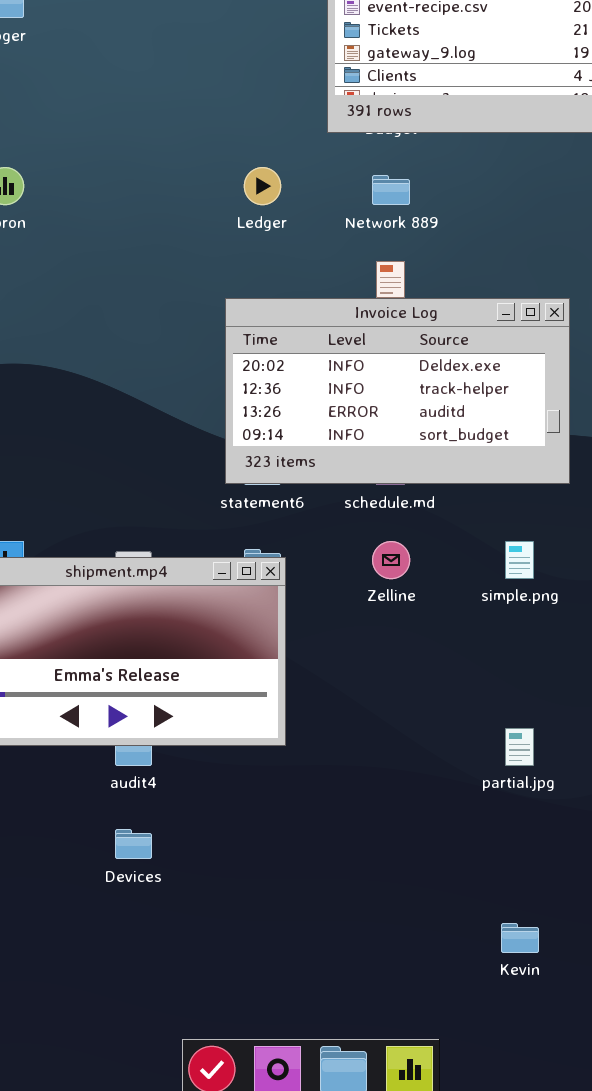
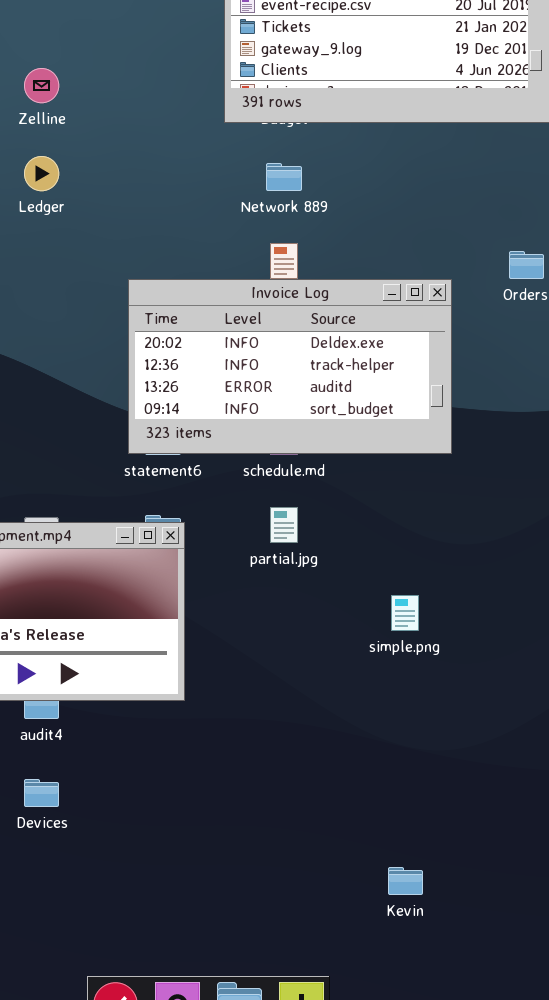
Ledger: [244,167,281,205] -> [24,156,59,191], moved
Zelline: [372,541,410,579] -> [24,68,59,103], moved
simple.png: [505,541,534,579] -> [391,595,419,631], moved
partial.jpg: [505,728,534,766] -> [270,507,298,543], moved

